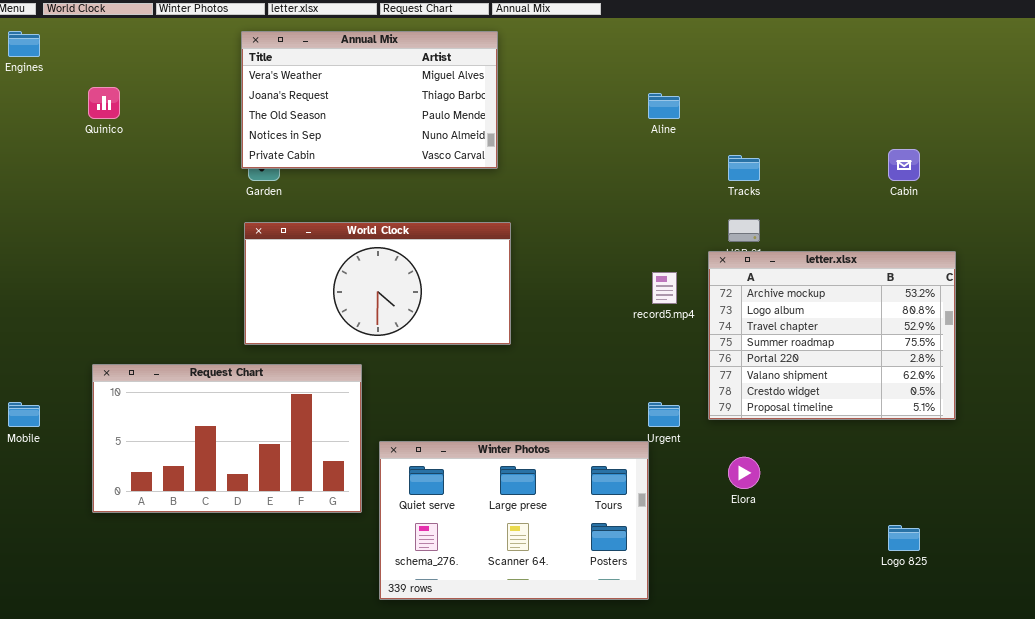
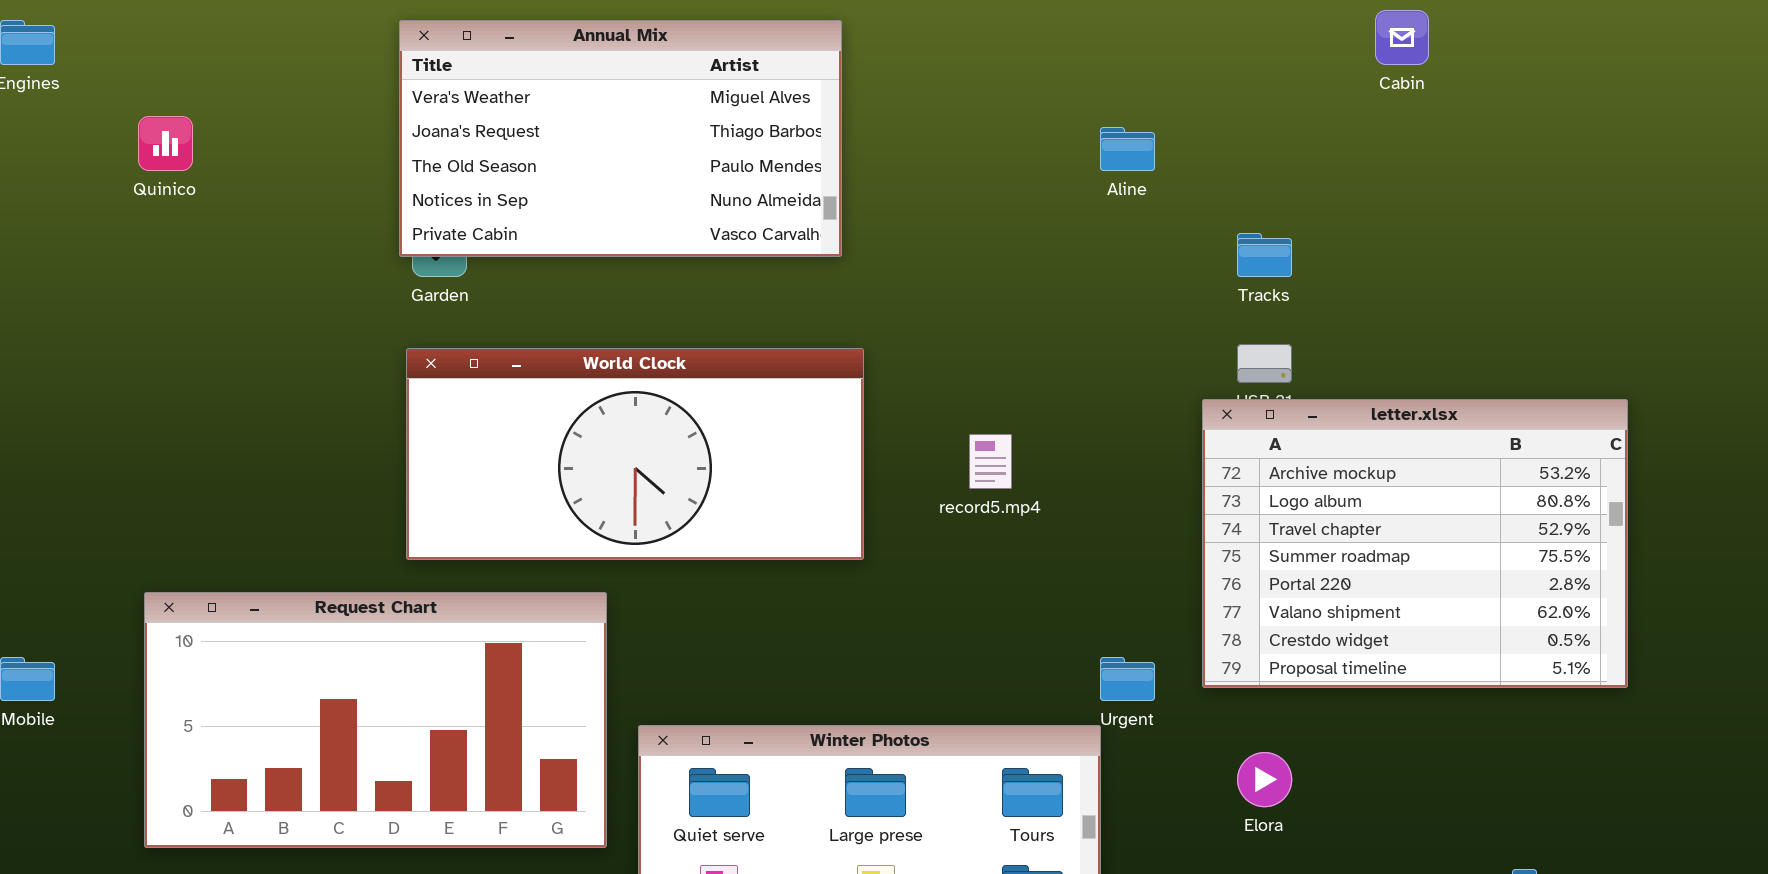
Cabin: [888,149,920,181] -> [1375,10,1429,65], moved
record5.mp4: [652,272,677,304] -> [969,434,1012,489], moved

